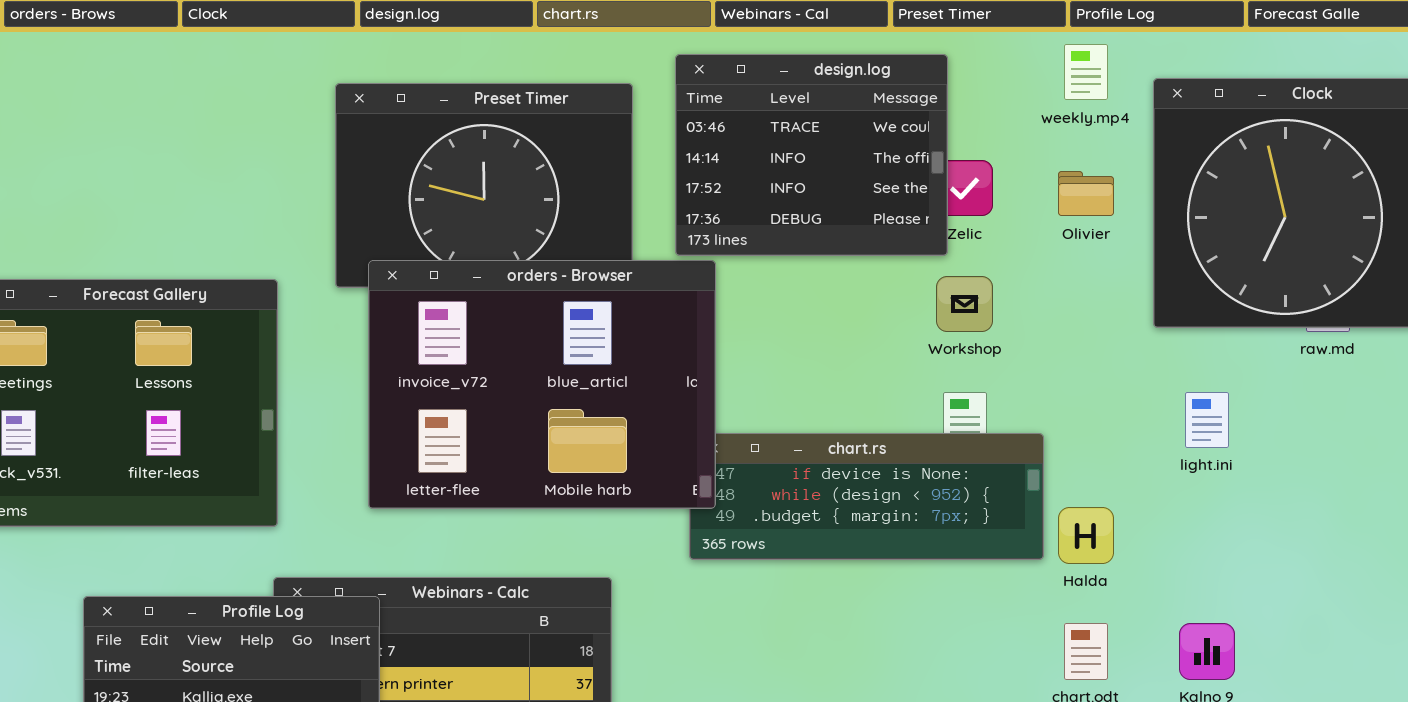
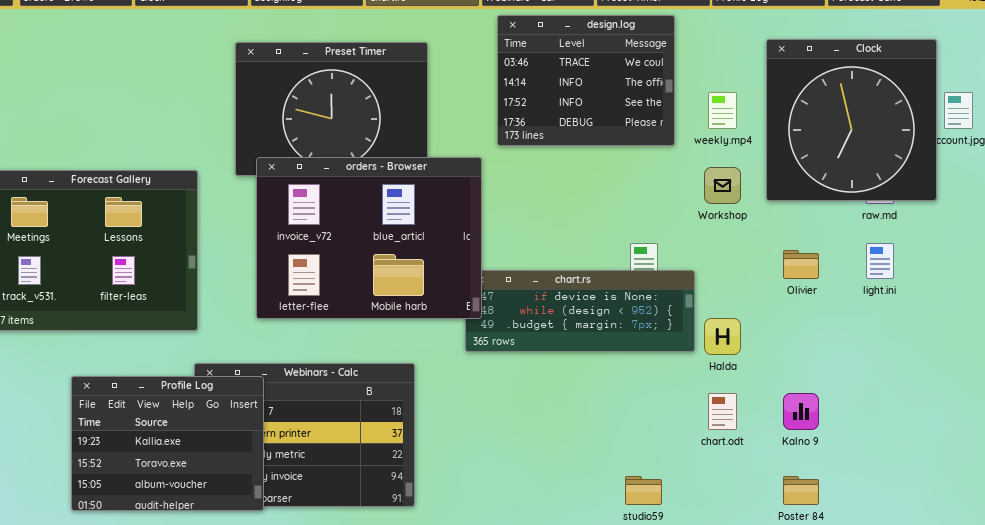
weekly.mp4: [1064,44,1108,100] -> [708,92,737,129], moved
design.log: [675,54,948,256] -> [497,15,675,146], moved
Olivier: [1058,171,1114,216] -> [783,250,819,279], moved
Workshop: [936,276,993,332] -> [704,167,741,204], moved
light.ini: [1185,392,1229,448] -> [866,243,894,279], moved

